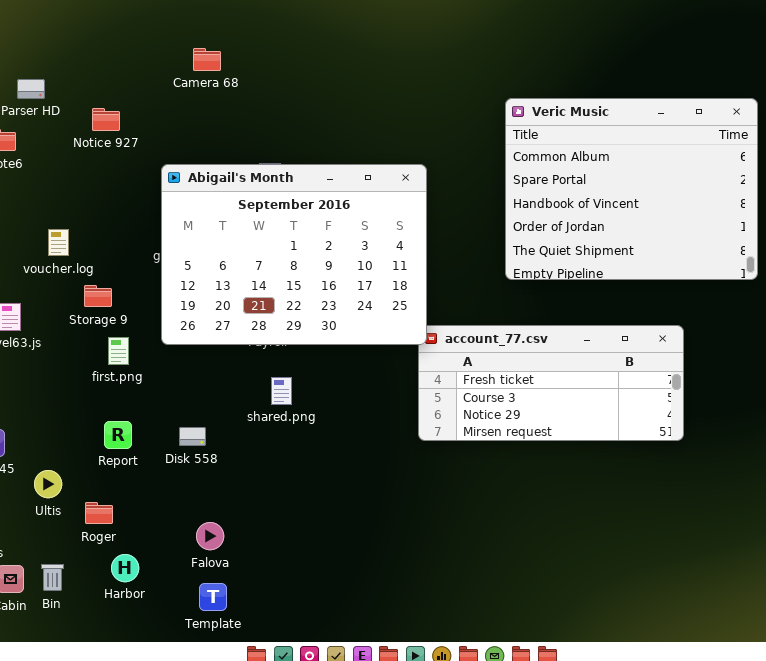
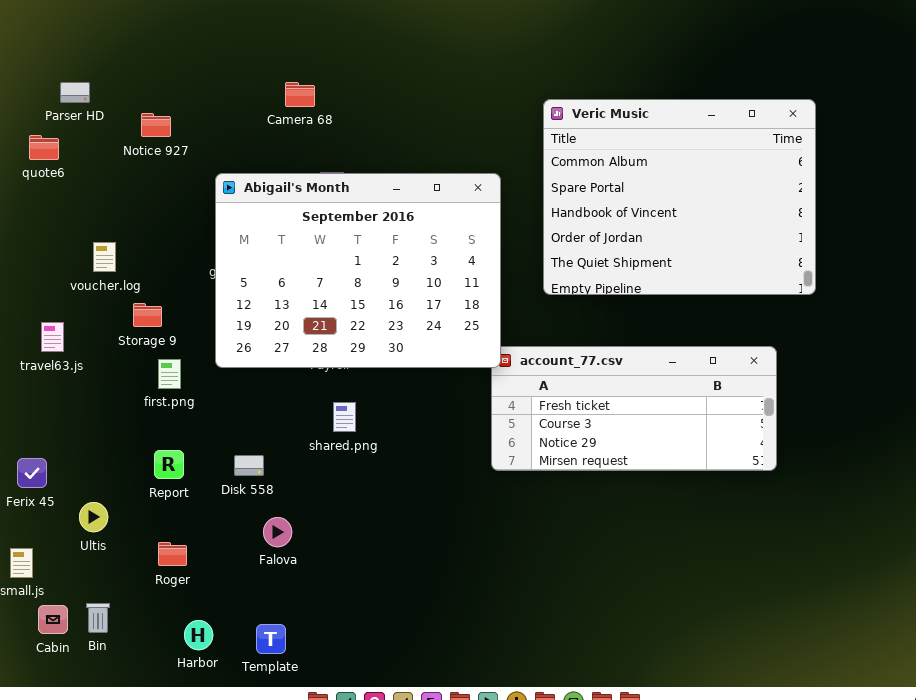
Camera 68: [193,48,221,71] -> [285,82,315,107], moved
Veric Music: [505,98,758,280] -> [543,99,816,295], moved
Roger: [85,502,113,524] -> [158,542,187,566], moved
Falova: [196,522,224,550] -> [263,517,292,547], moved
Harbor: [111,554,139,582] -> [184,620,213,650], moved

